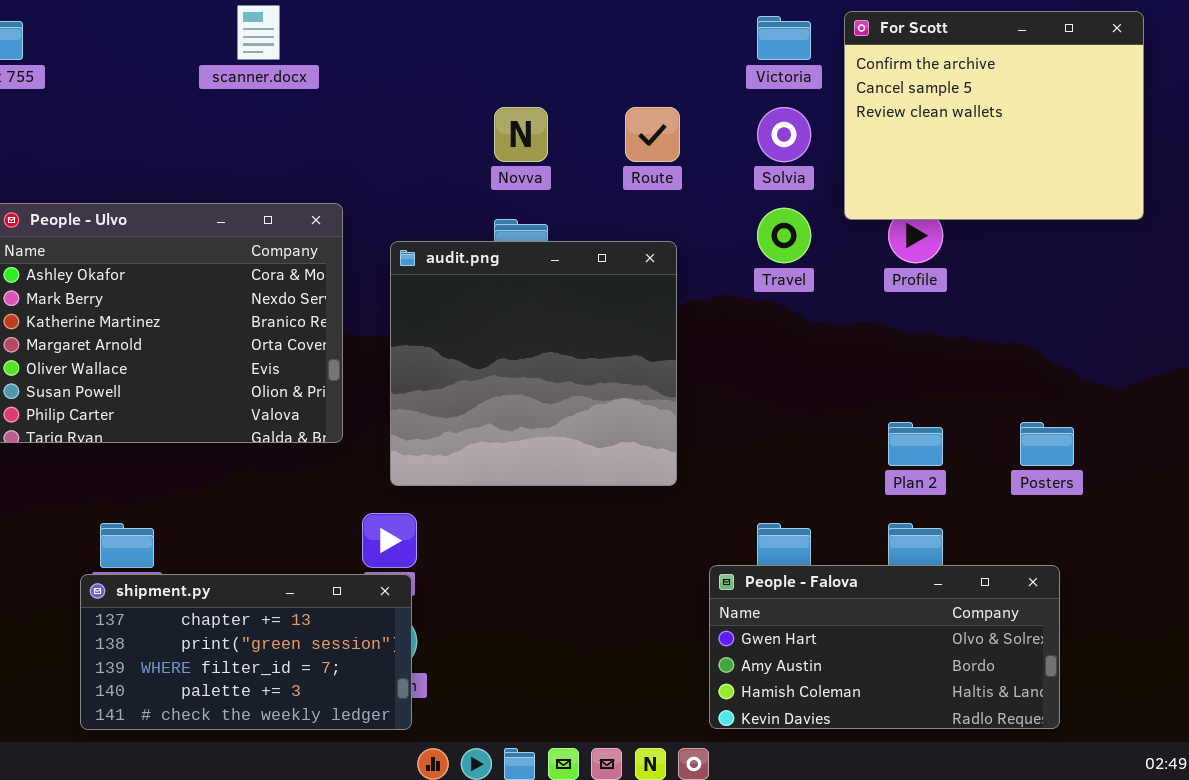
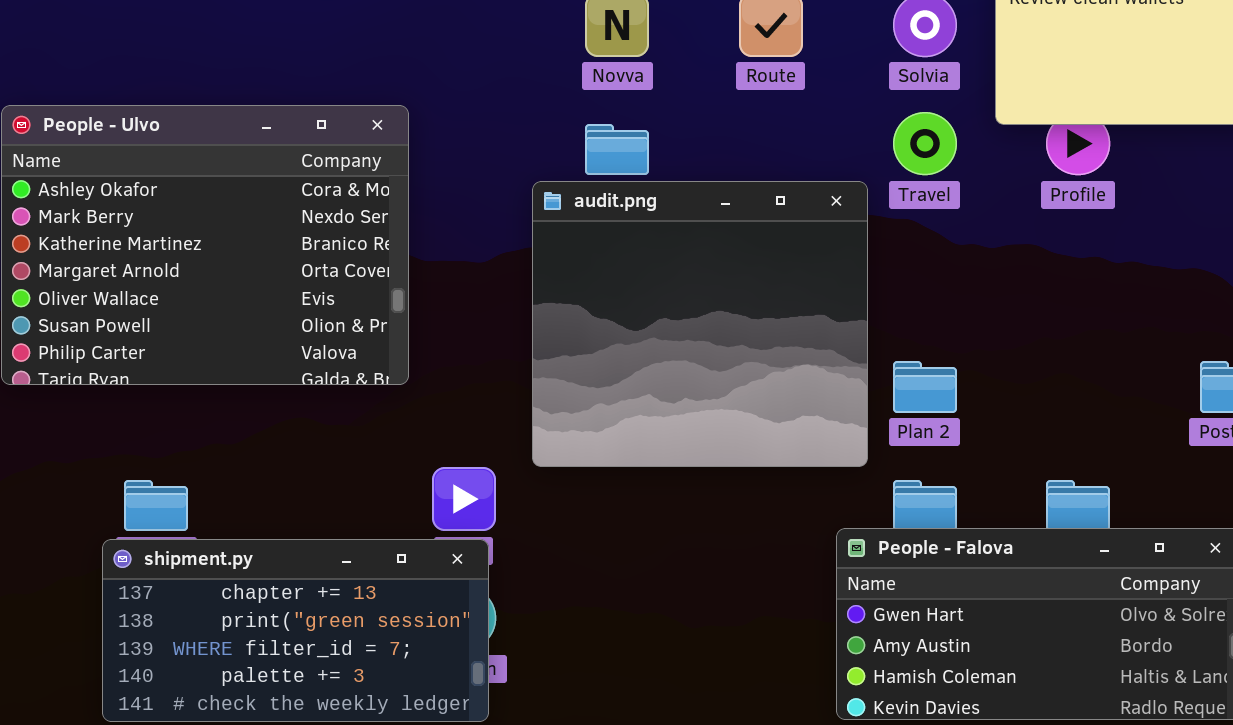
audit.png: [390,241,677,486] -> [532,181,868,467], moved
Plan 2: [888,422,943,466] -> [893,361,957,413], moved

